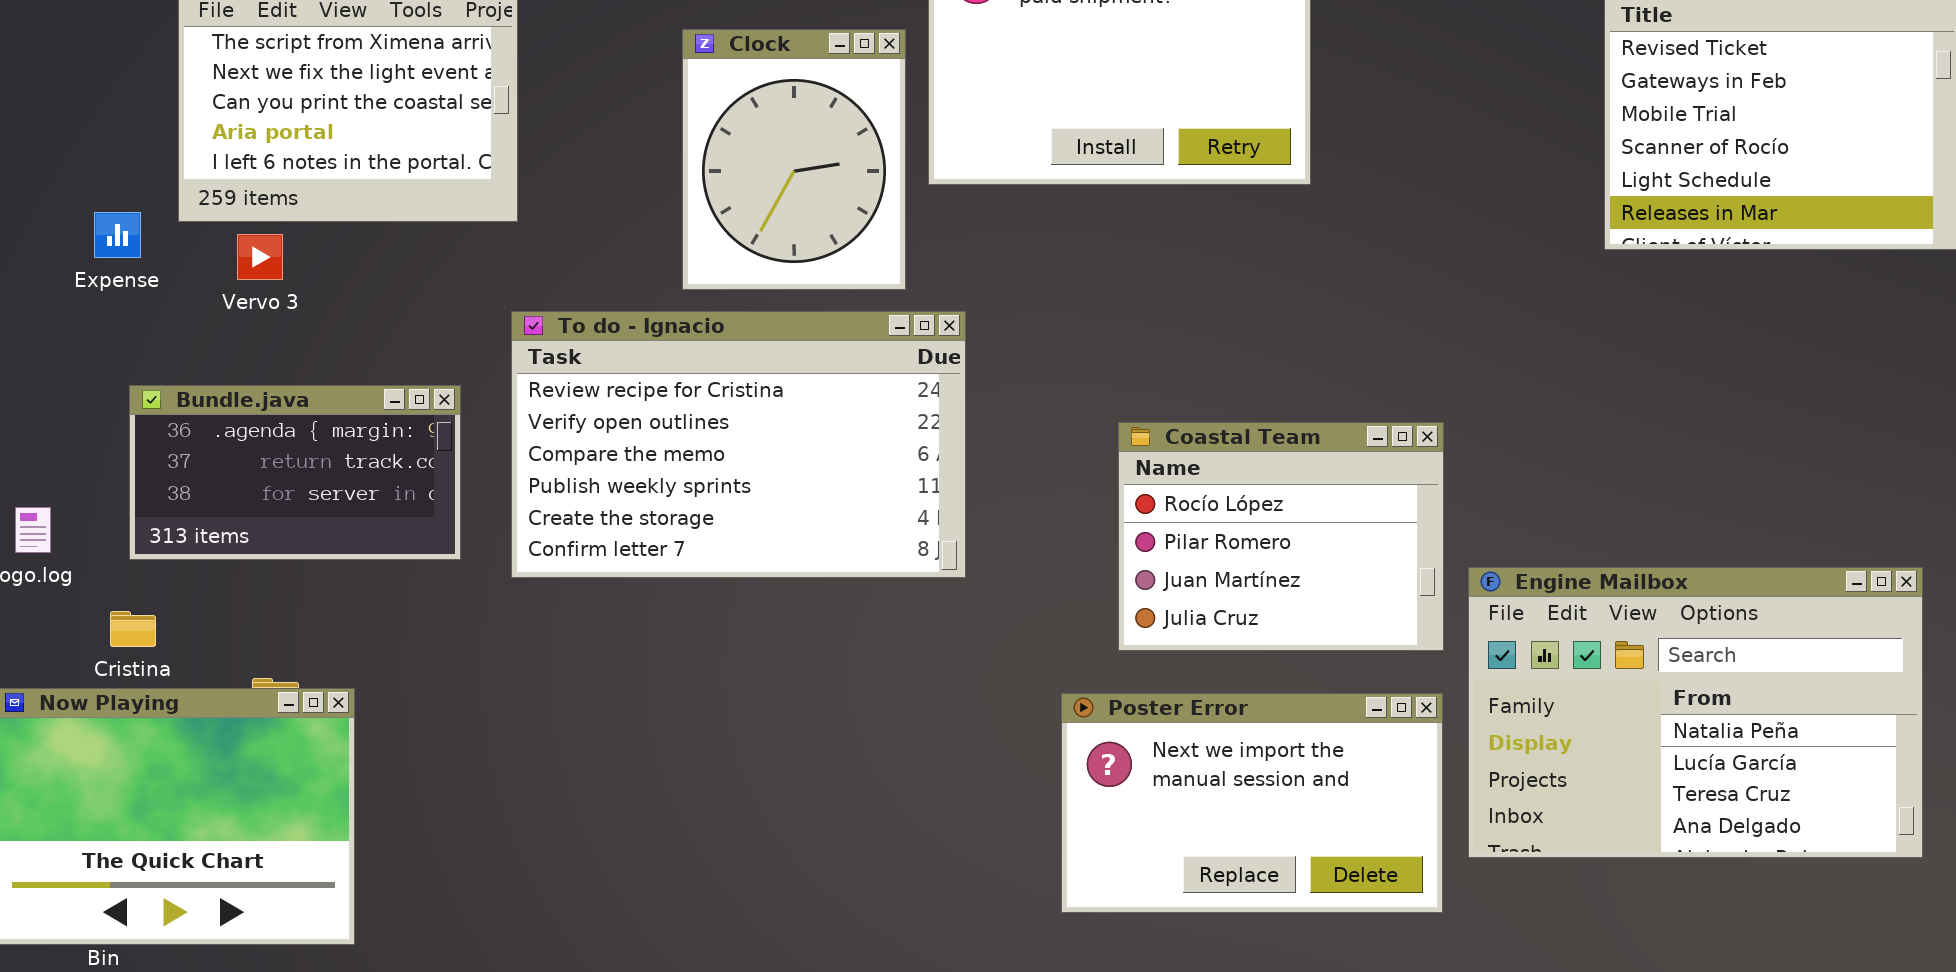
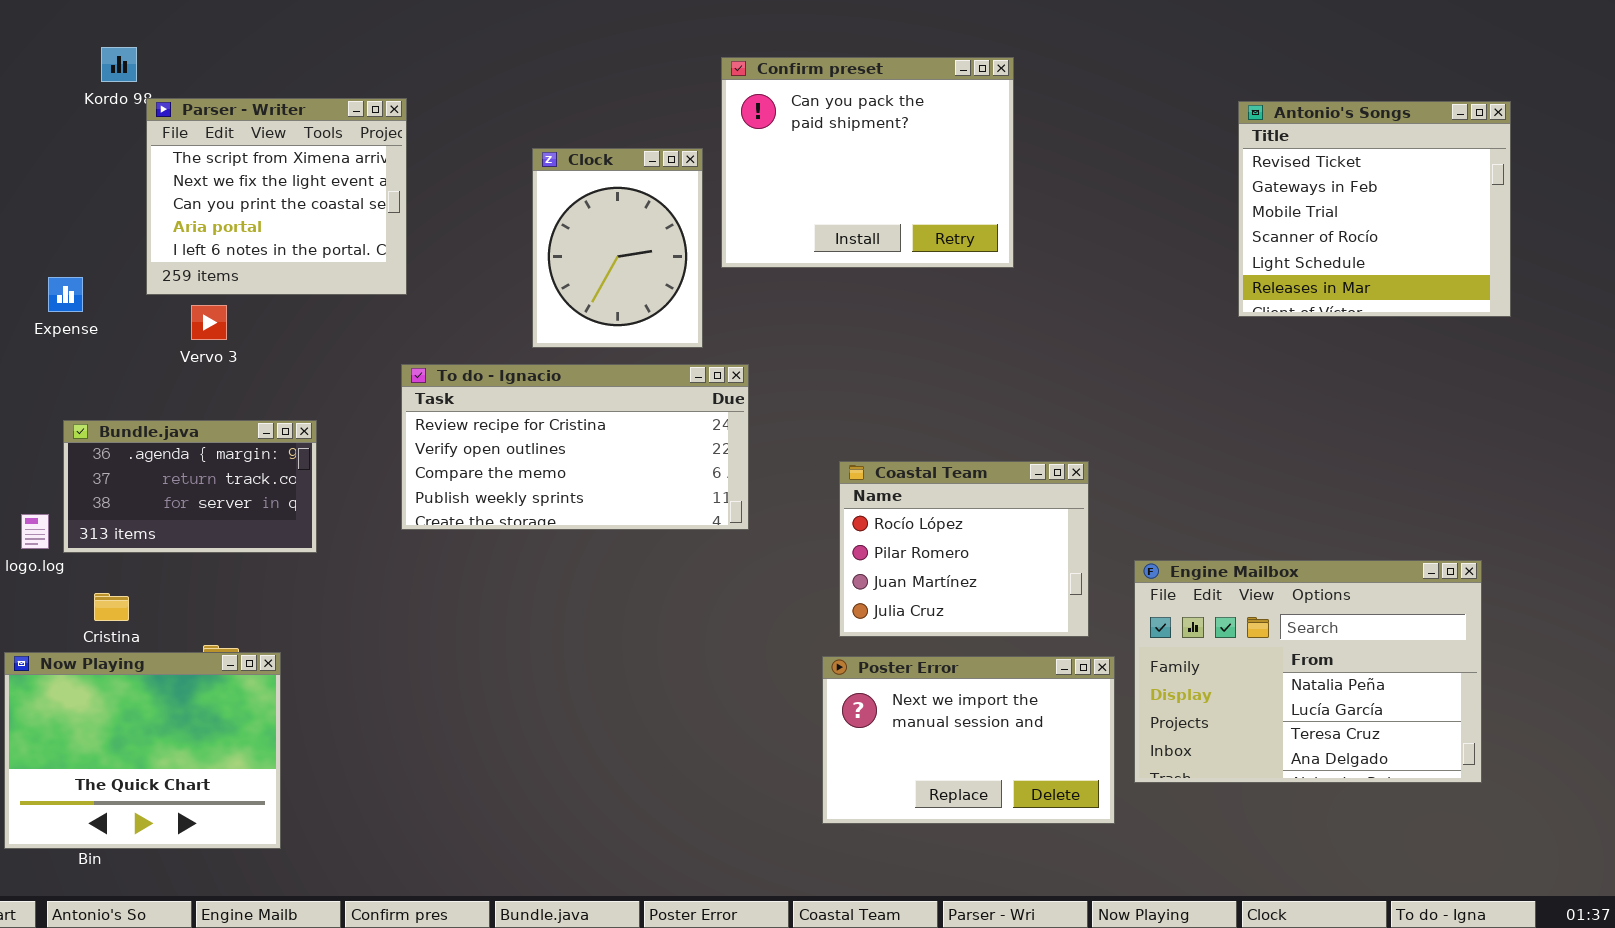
Expense: [94,212,141,258] -> [48,277,83,312], moved
To do - Ignacio: [511,311,966,578] -> [401,364,749,530], resized
Bundle.java: [129,385,461,560] -> [63,420,317,553], moved
Coastal Team: [1118,422,1444,651] -> [839,461,1089,637], moved

